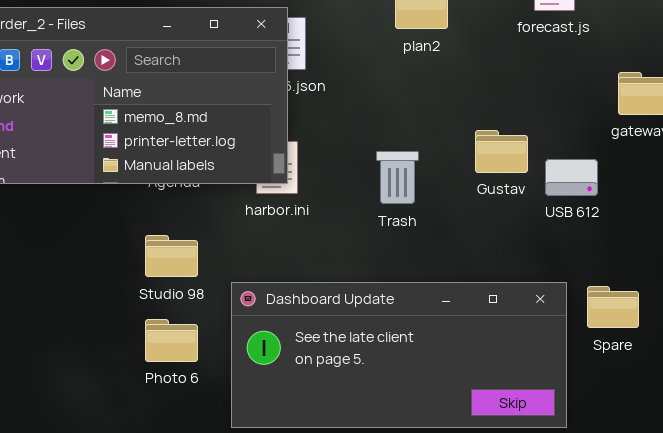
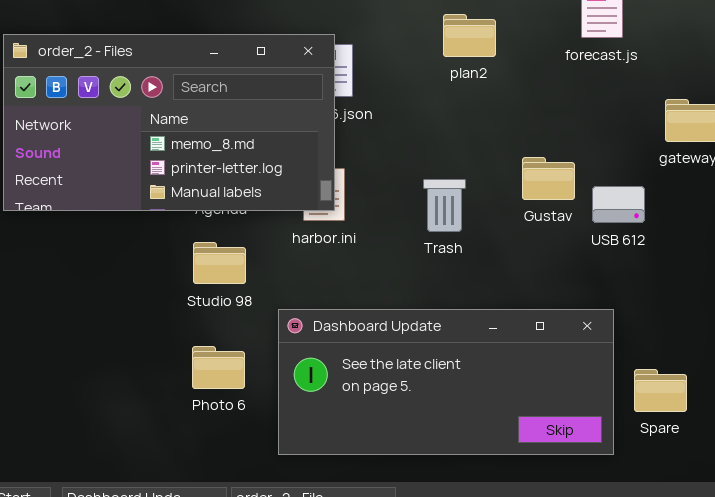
Studio 98: [145,235,198,277] -> [193,242,246,284], moved
Spare: [587,286,639,328] -> [634,369,687,412], moved

